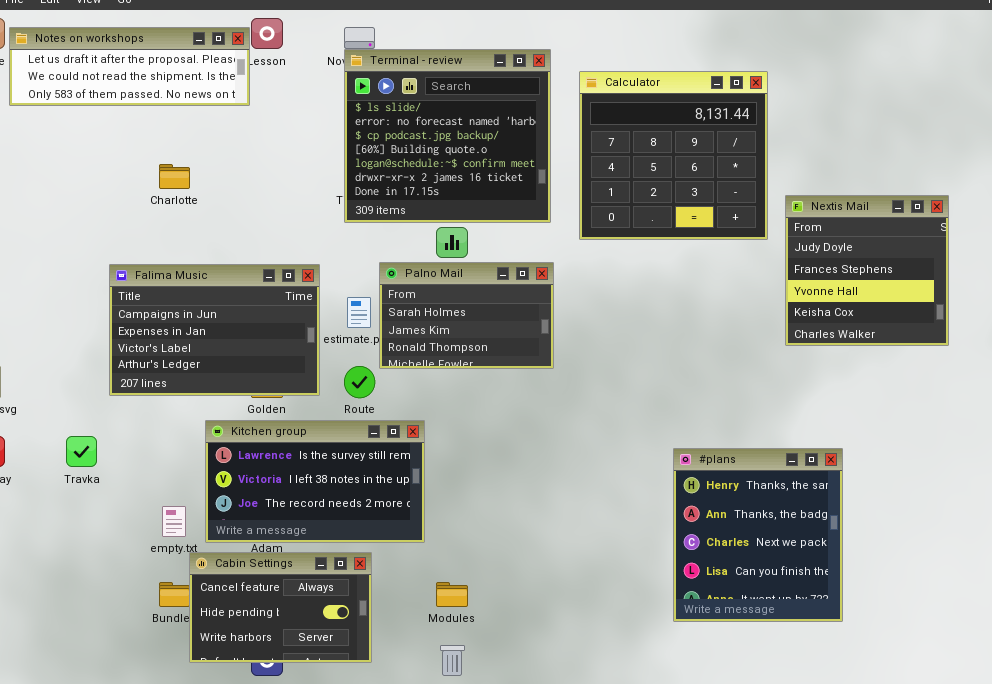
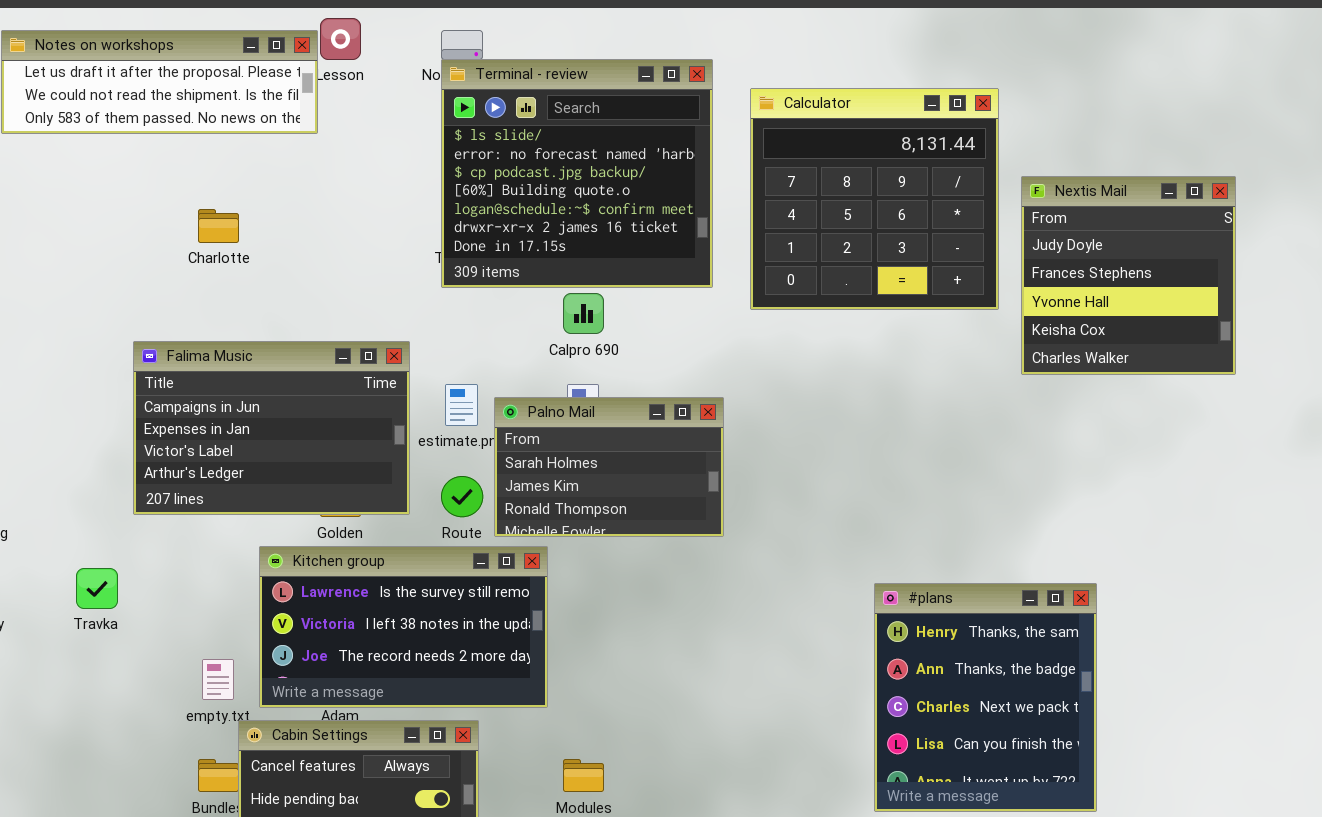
Nextis Mail: [785,195,949,346] -> [1021,176,1236,375], moved
Palno Mail: [379,262,554,369] -> [494,397,724,537], moved

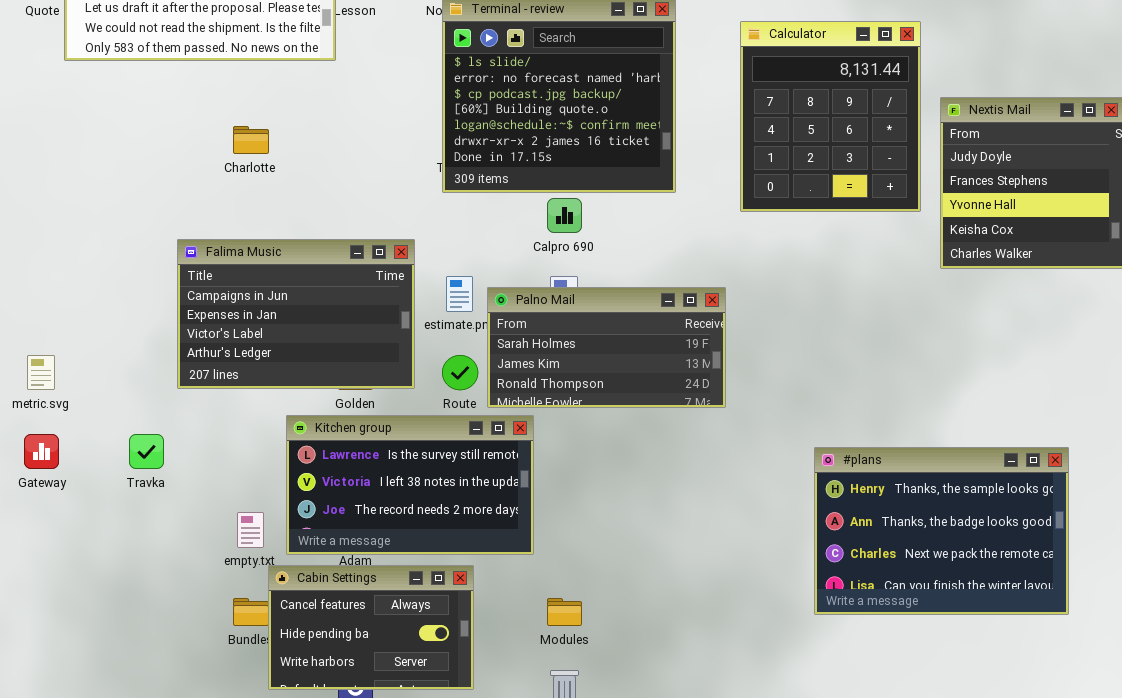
Calculator: [750,88,999,310] -> [740,21,921,212], resized
Palno Mail: [494,397,724,537] -> [487,287,726,408], resized
#plans: [874,583,1097,812] -> [814,447,1069,615], resized

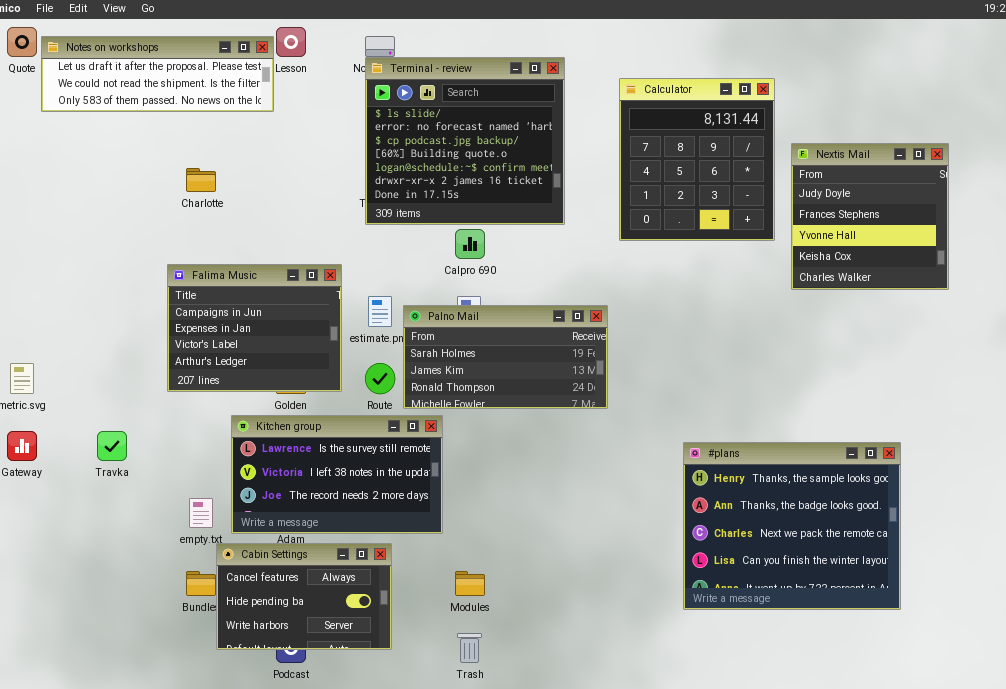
Falima Music: [177,239,415,389] -> [167,264,342,392], resized
#plans: [814,447,1069,615] -> [683,442,901,610], resized

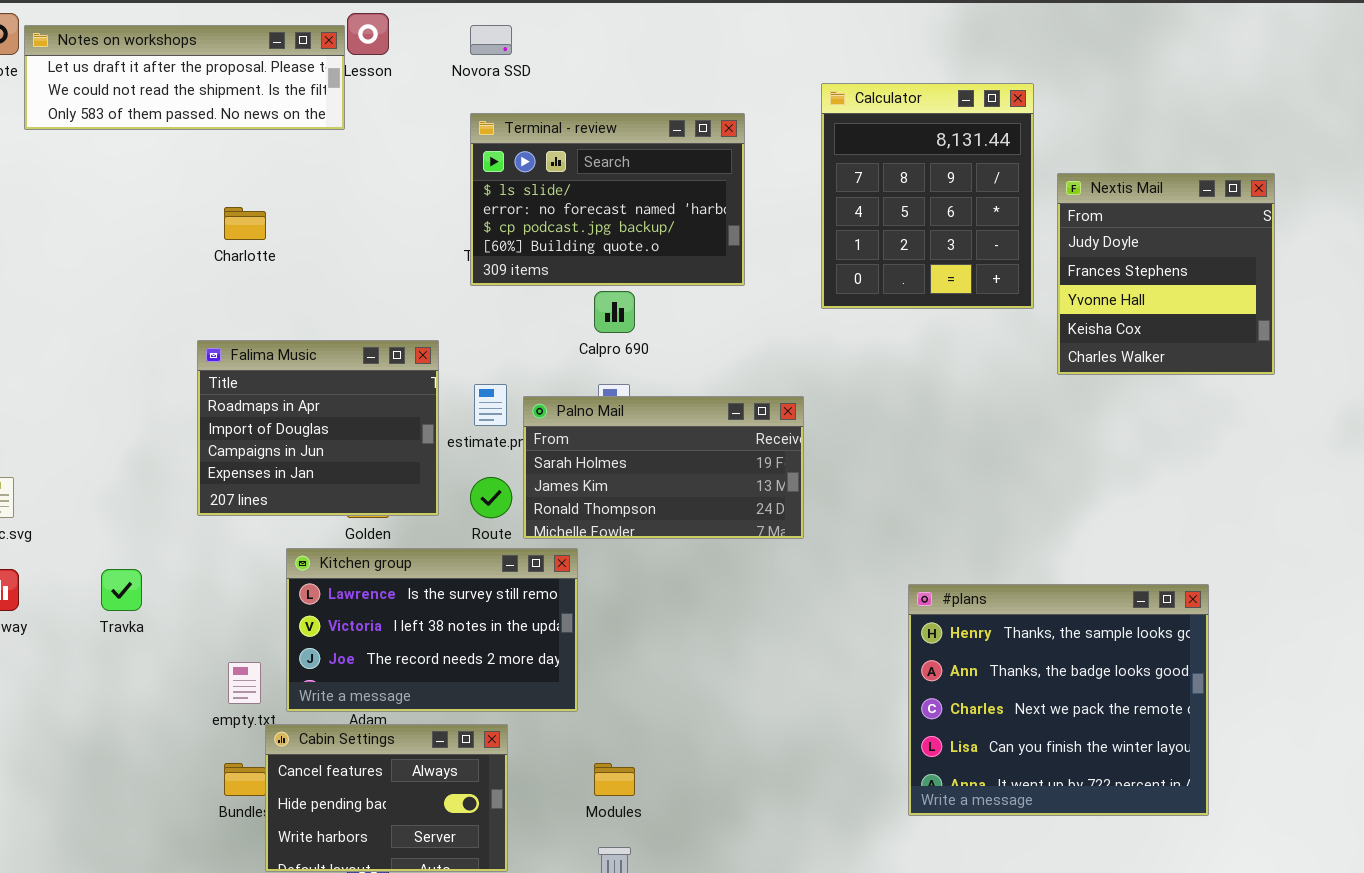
Terminal - review: [365,57,565,225] -> [470,113,745,286], resized
Falima Music: [167,264,342,392] -> [197,340,439,516], scrolled up 2 rows

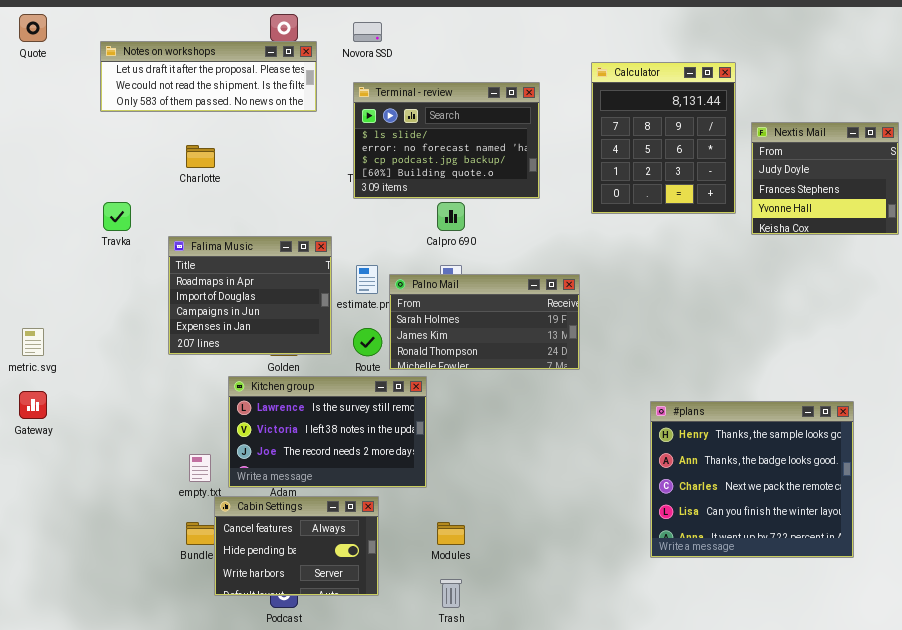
Notes on workshops: [24,25,345,130] -> [100,41,317,112], moved
Nextis Mail: [1057,173,1275,375] -> [751,122,899,235], resized
Travka: [101,569,142,611] -> [103,202,131,231], moved

